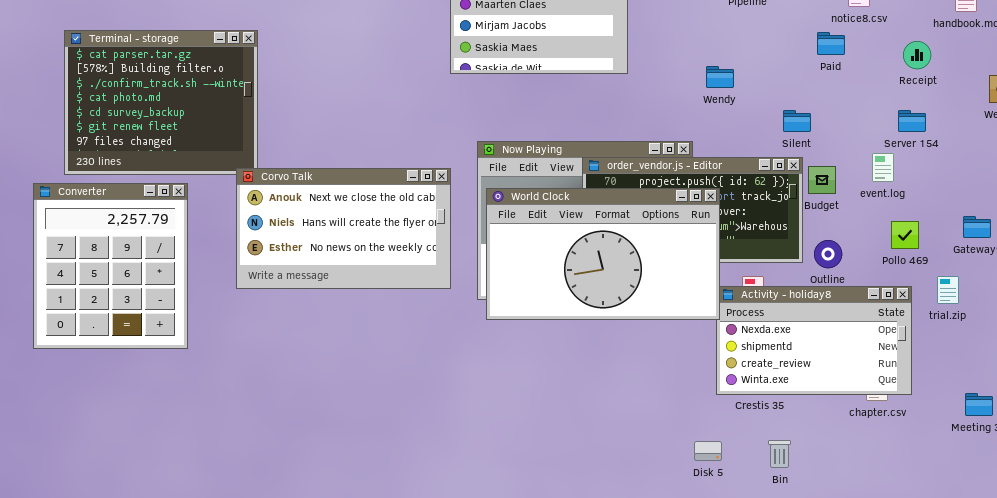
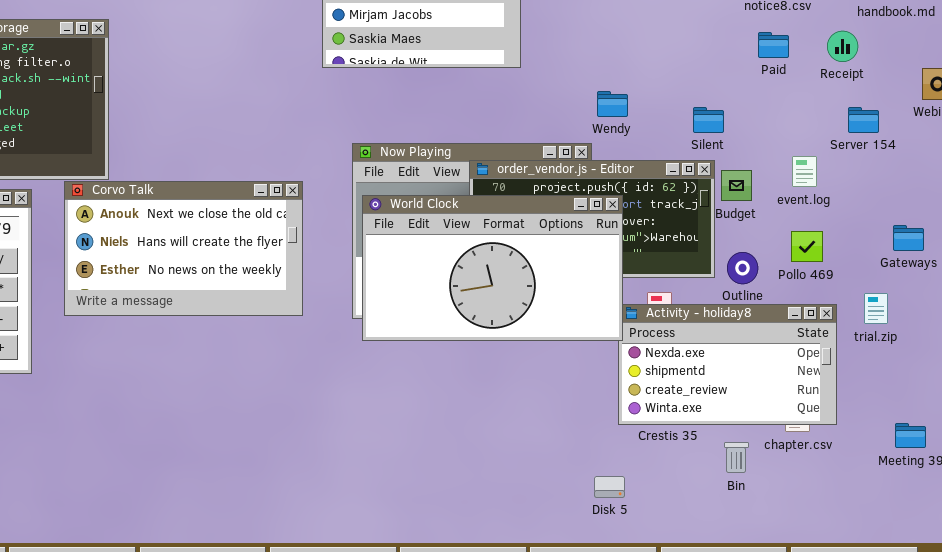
Paid: [817,32,845,55] -> [758,32,789,58], moved
Wendy: [706,66,734,88] -> [597,91,628,117], moved
Server 154: [898,110,926,132] -> [848,107,879,133], moved
Corvo Talk: [236,168,451,289] -> [64,181,303,316], moved
Pollo 469: [891,221,919,249] -> [791,231,823,262], moved
Bin: [768,440,791,468] -> [724,442,749,473], moved

